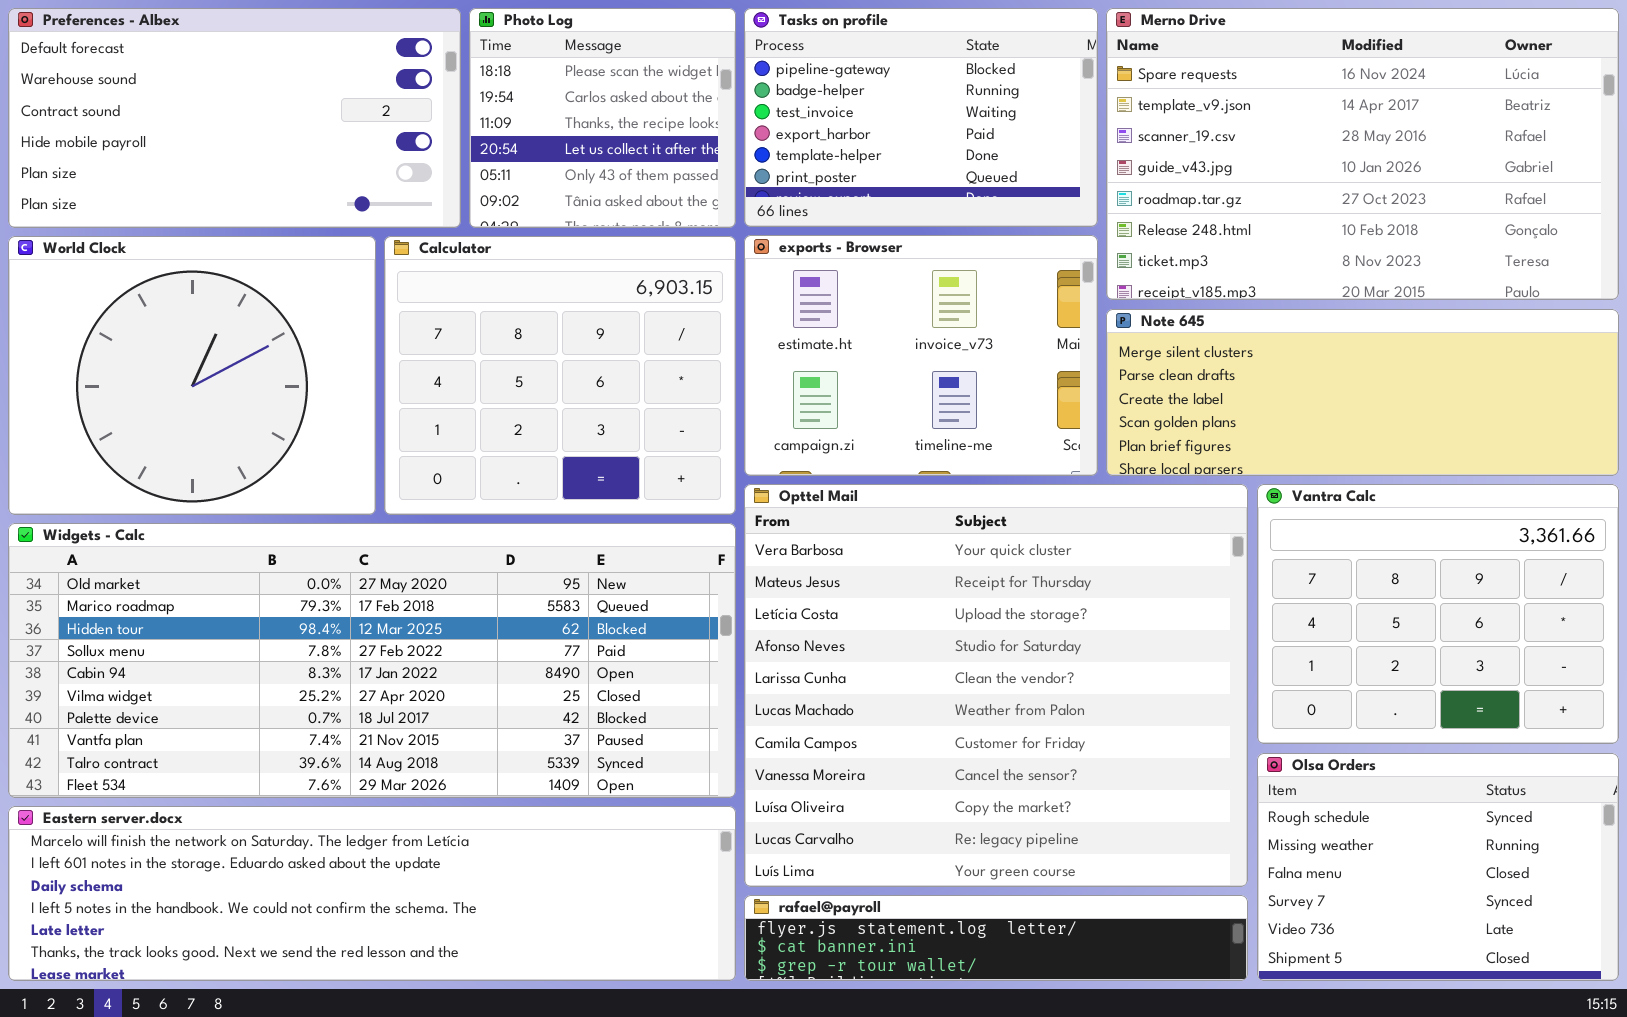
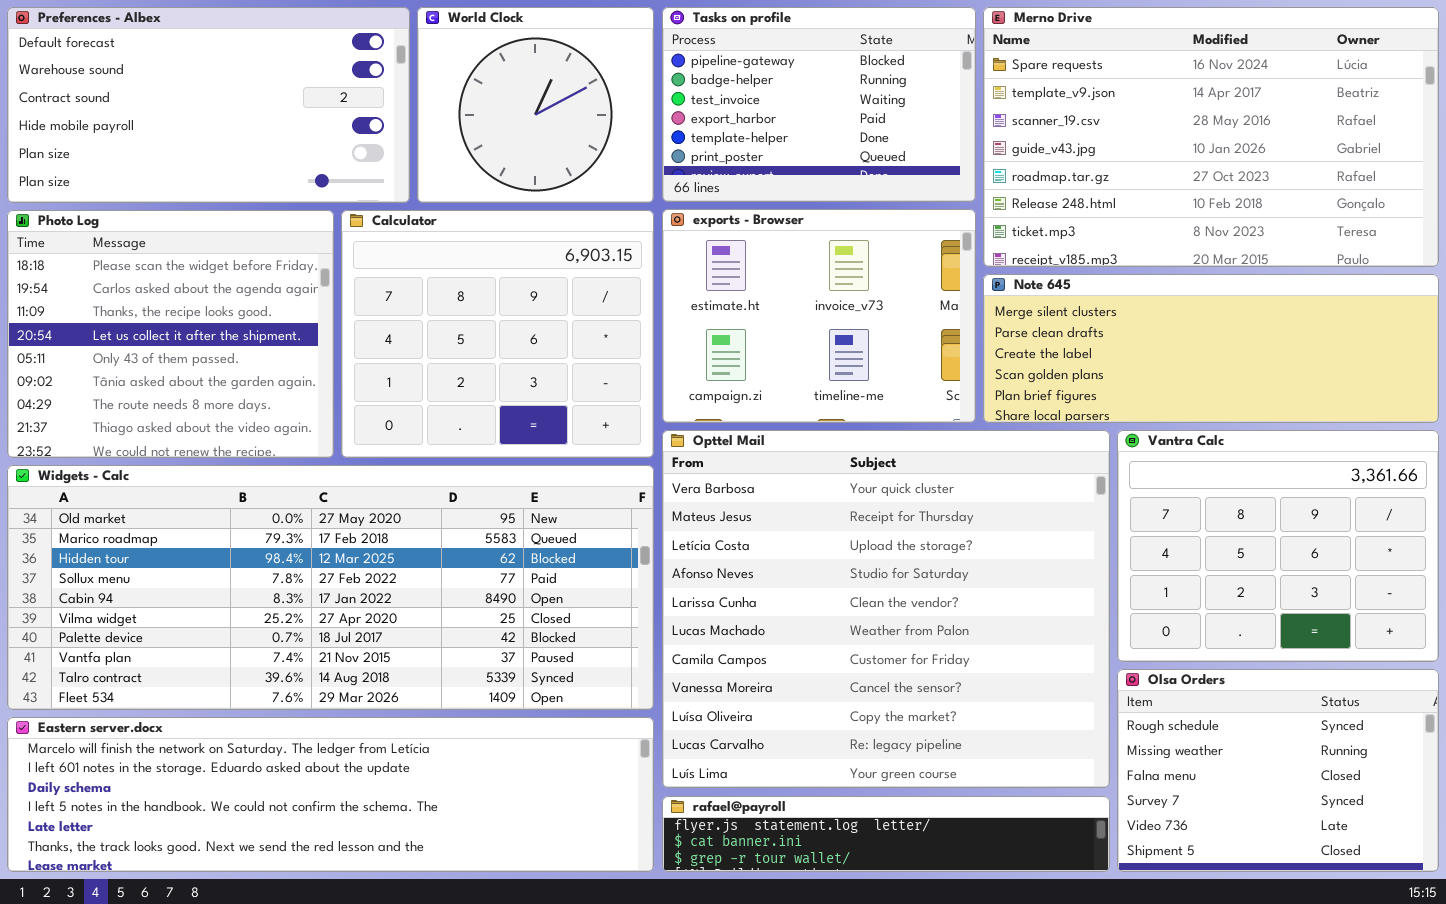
Photo Log: [469,8,736,228] -> [7,210,334,458], moved, resized
World Clock: [8,236,376,515] -> [417,7,654,203], moved, resized

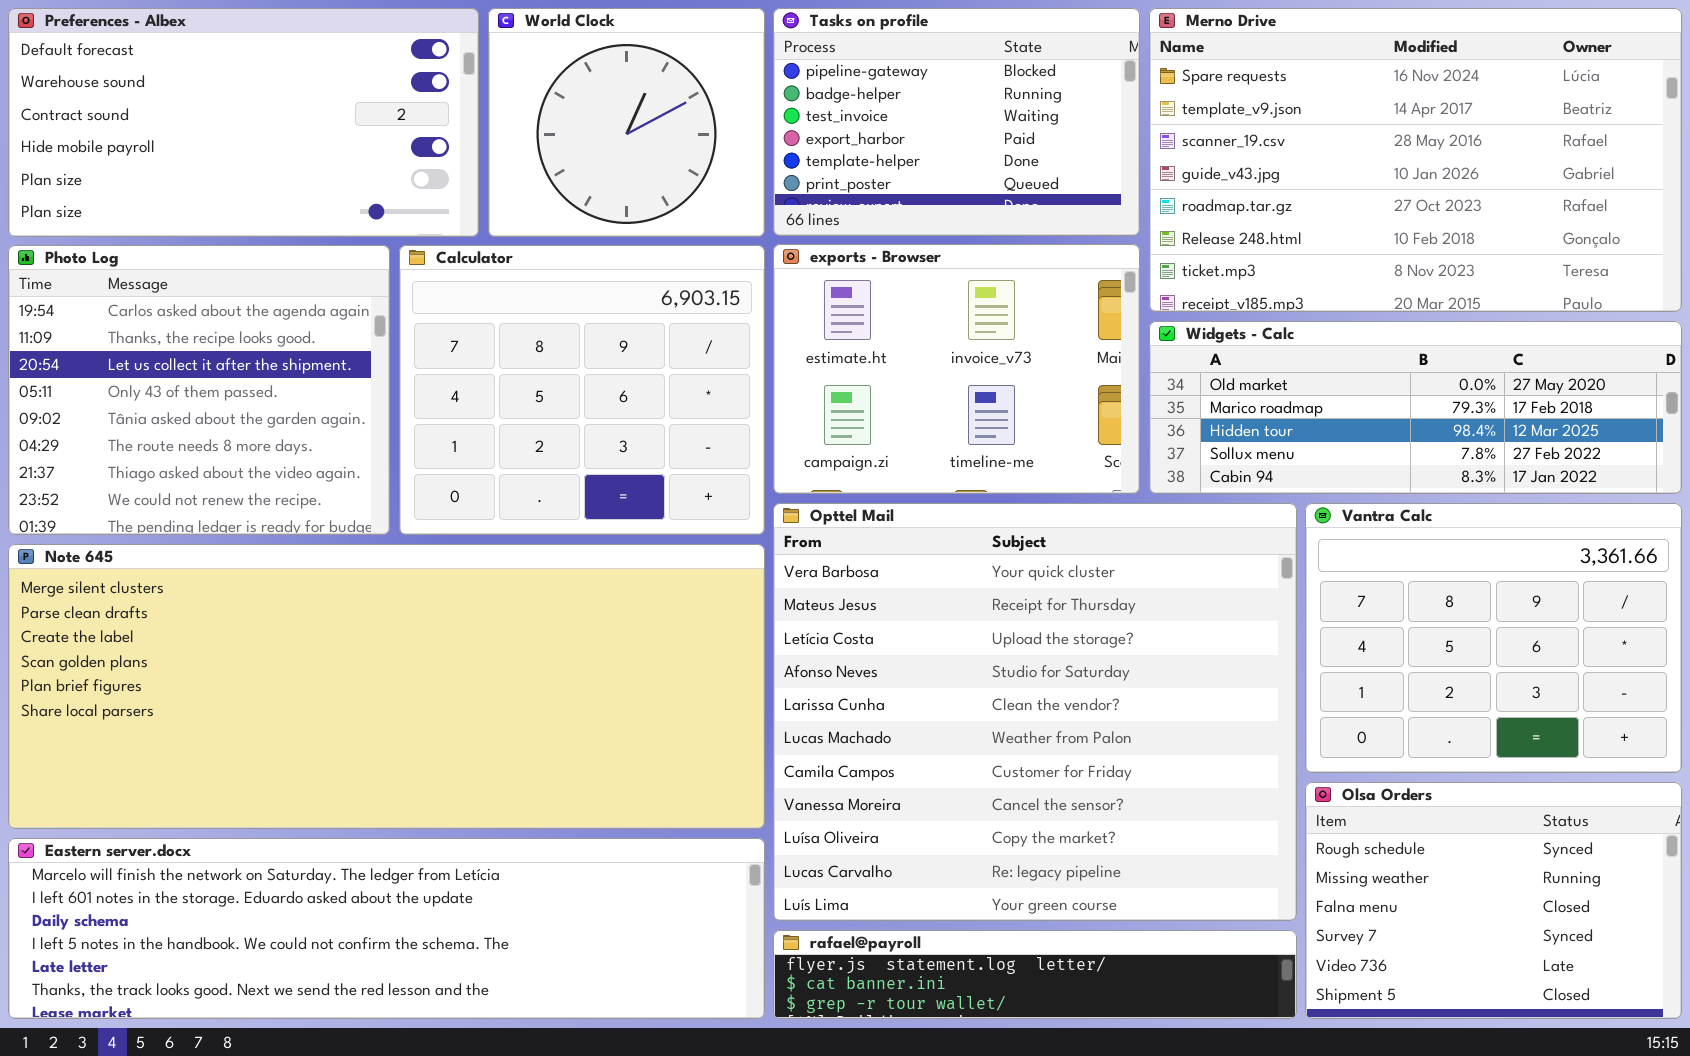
Photo Log: [7,210,334,458] -> [8,245,390,535], scrolled down 1 row
Note 645: [983,274,1439,423] -> [8,544,765,829], moved, resized
Widgets - Calc: [7,465,654,710] -> [1149,321,1682,494], moved, resized

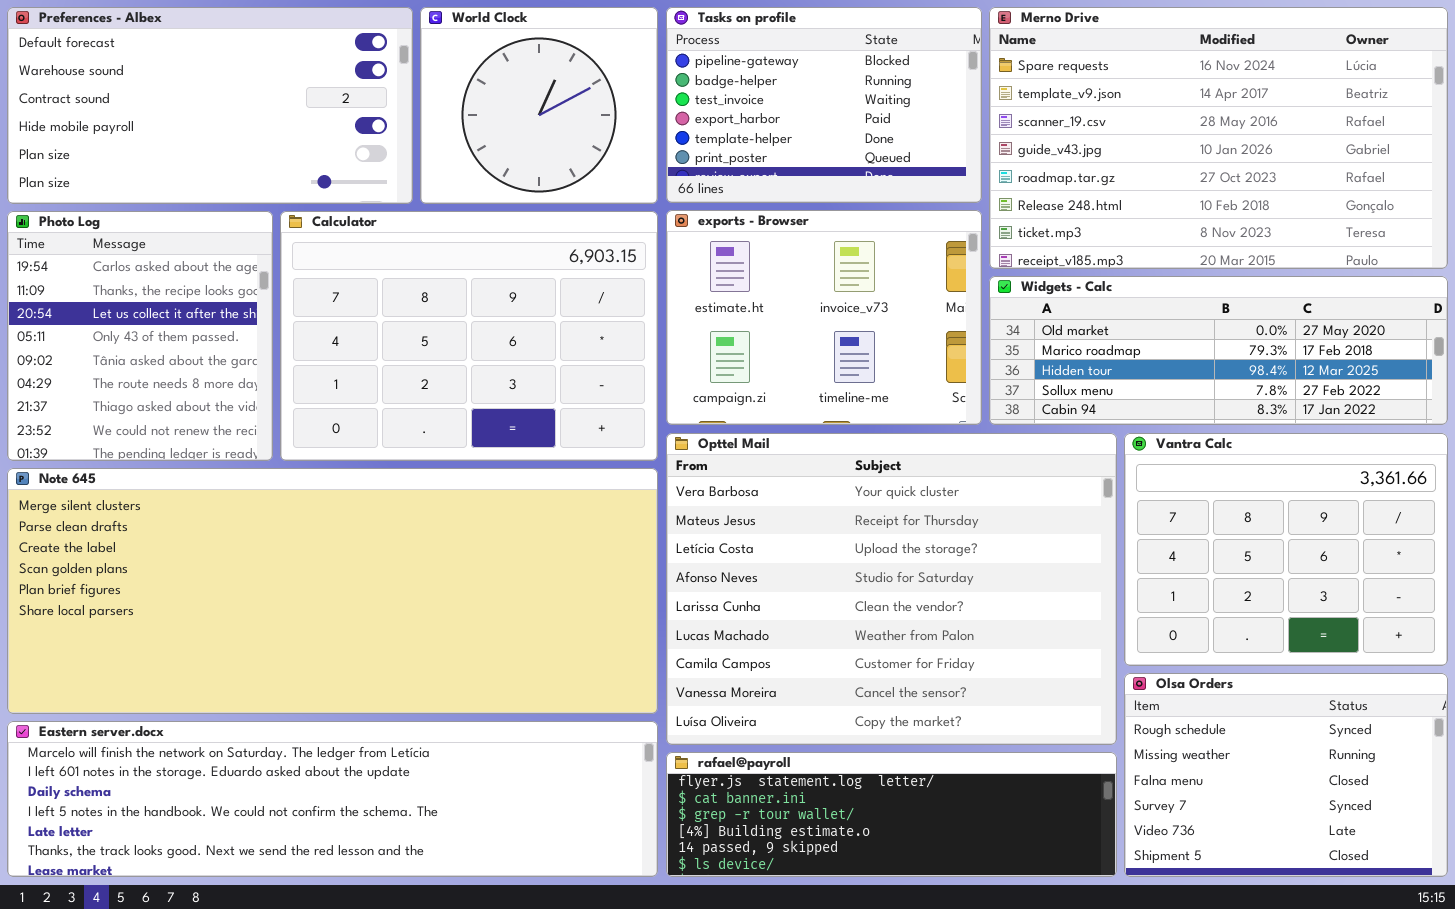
Photo Log: [8,245,390,535] -> [7,211,273,461], resized
Calculator: [399,245,765,535] -> [280,211,658,461], resized
Opttel Mail: [773,503,1297,921] -> [666,433,1117,745], resized
rafael@payroll: [773,930,1297,1019] -> [666,752,1117,877], resized

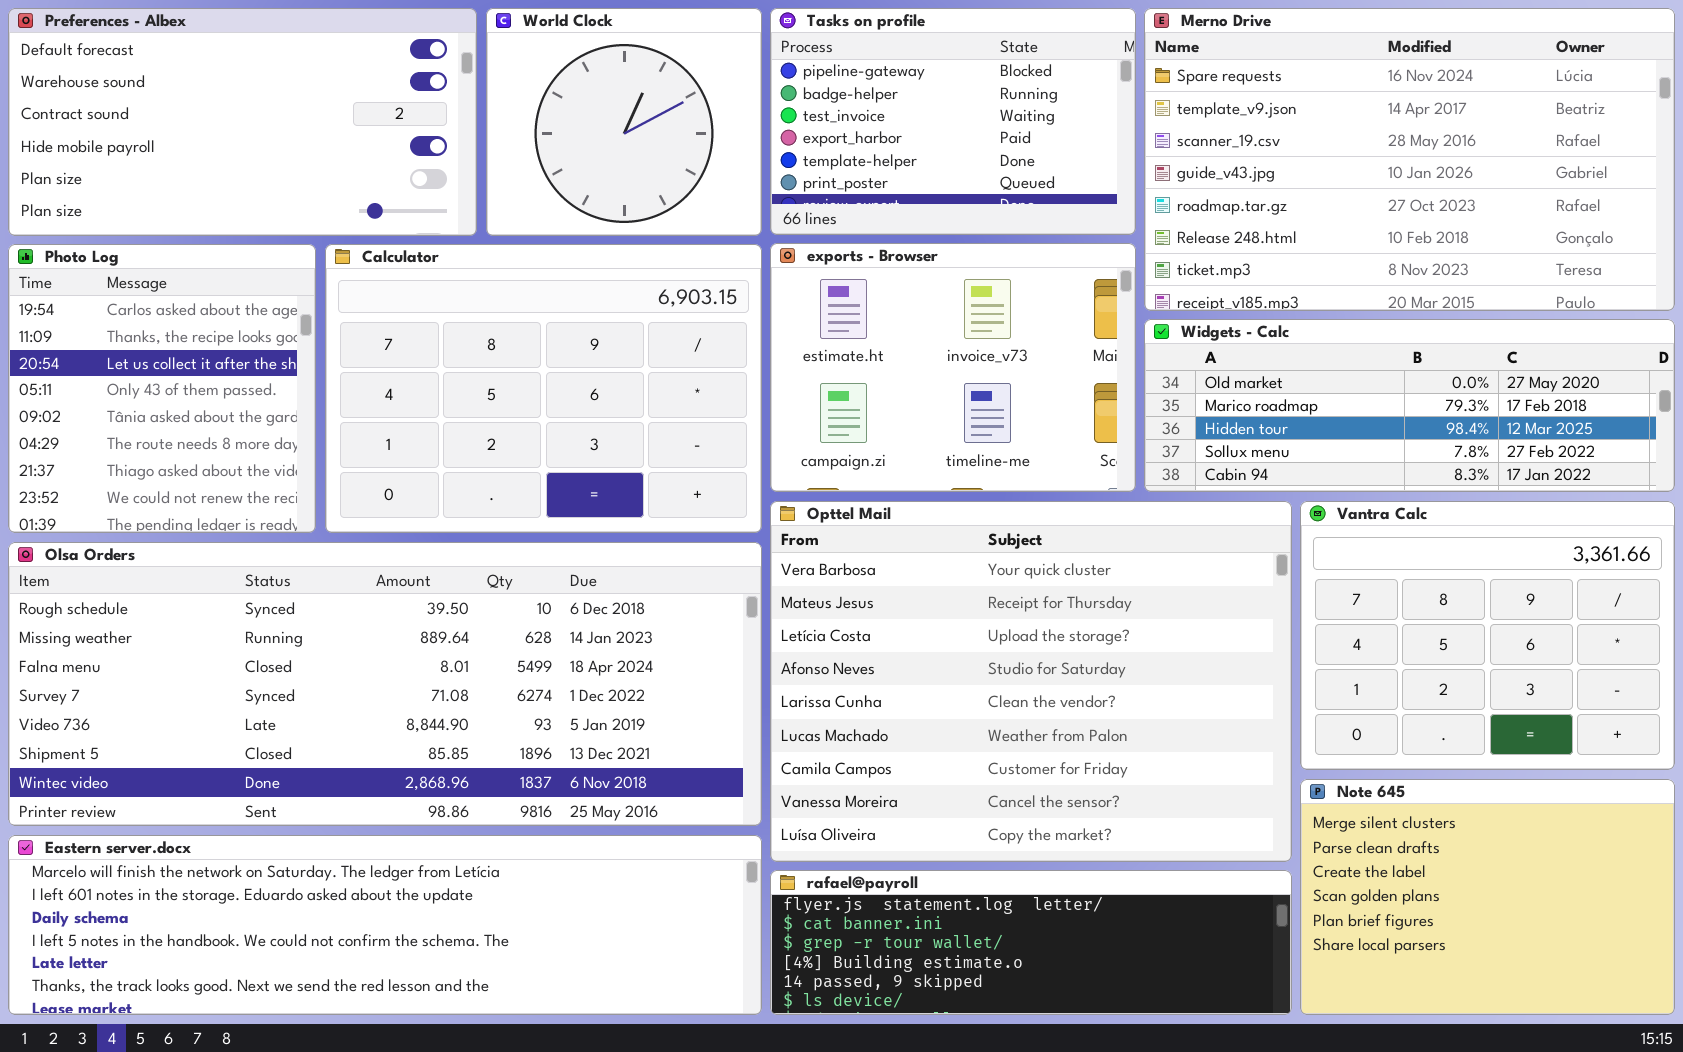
Note 645: [7,468,658,714] -> [1300,779,1675,1015], moved, resized
Olsa Orders: [1124,673,1448,877] -> [8,542,762,826], moved, resized

